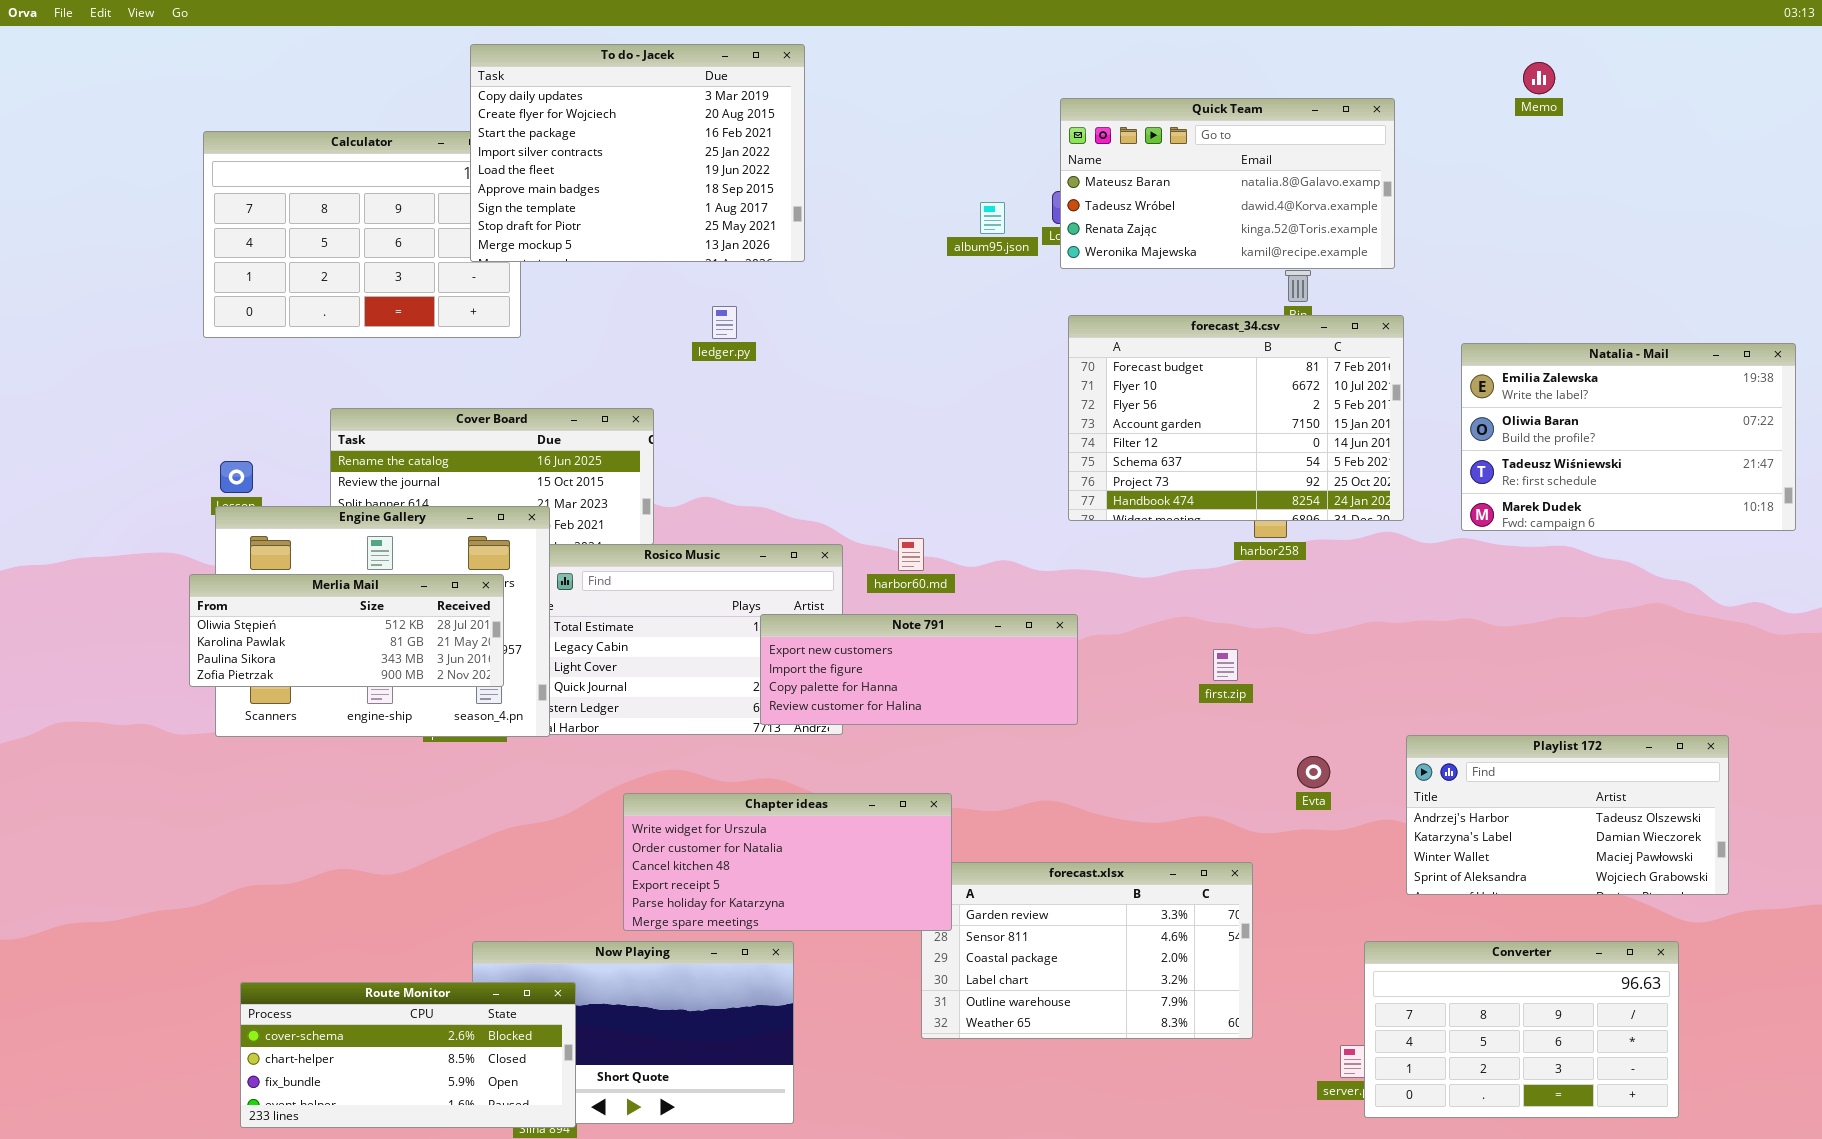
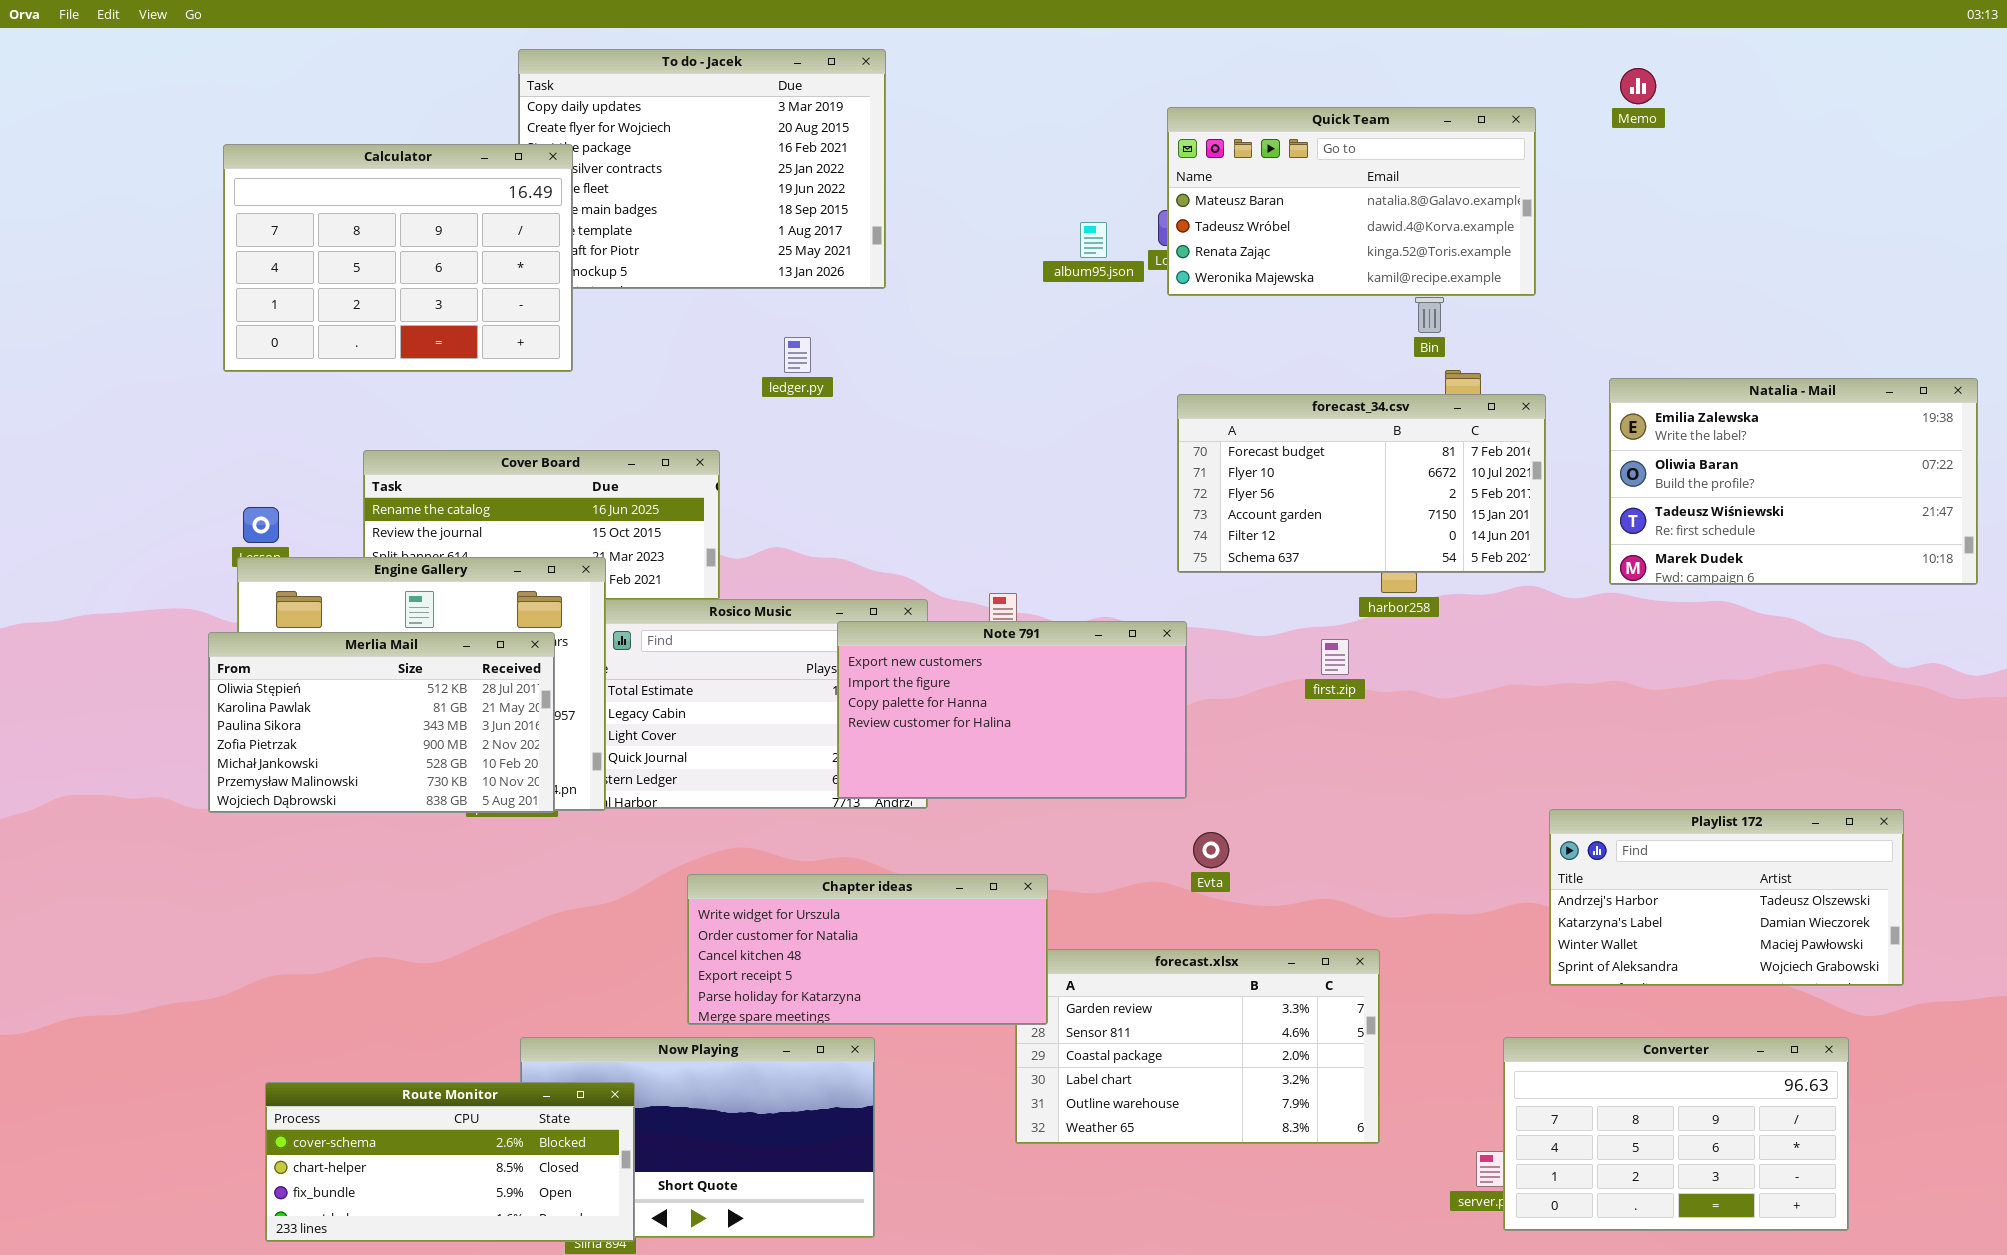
Memo: [1523,62,1555,94] -> [1620,68,1656,104], moved
Calculator: [203,131,521,338] -> [223,144,573,372], raised
forecast_34.csv: [1068,315,1404,521] -> [1177,394,1546,573], resized
Merlia Mail: [189,574,504,687] -> [208,632,555,813], resized
Note 791: [760,614,1078,725] -> [837,621,1187,799], resized
first.zip: [1213,649,1238,681] -> [1321,639,1349,675], moved
Evta: [1297,756,1330,788] -> [1193,832,1229,868], moved

